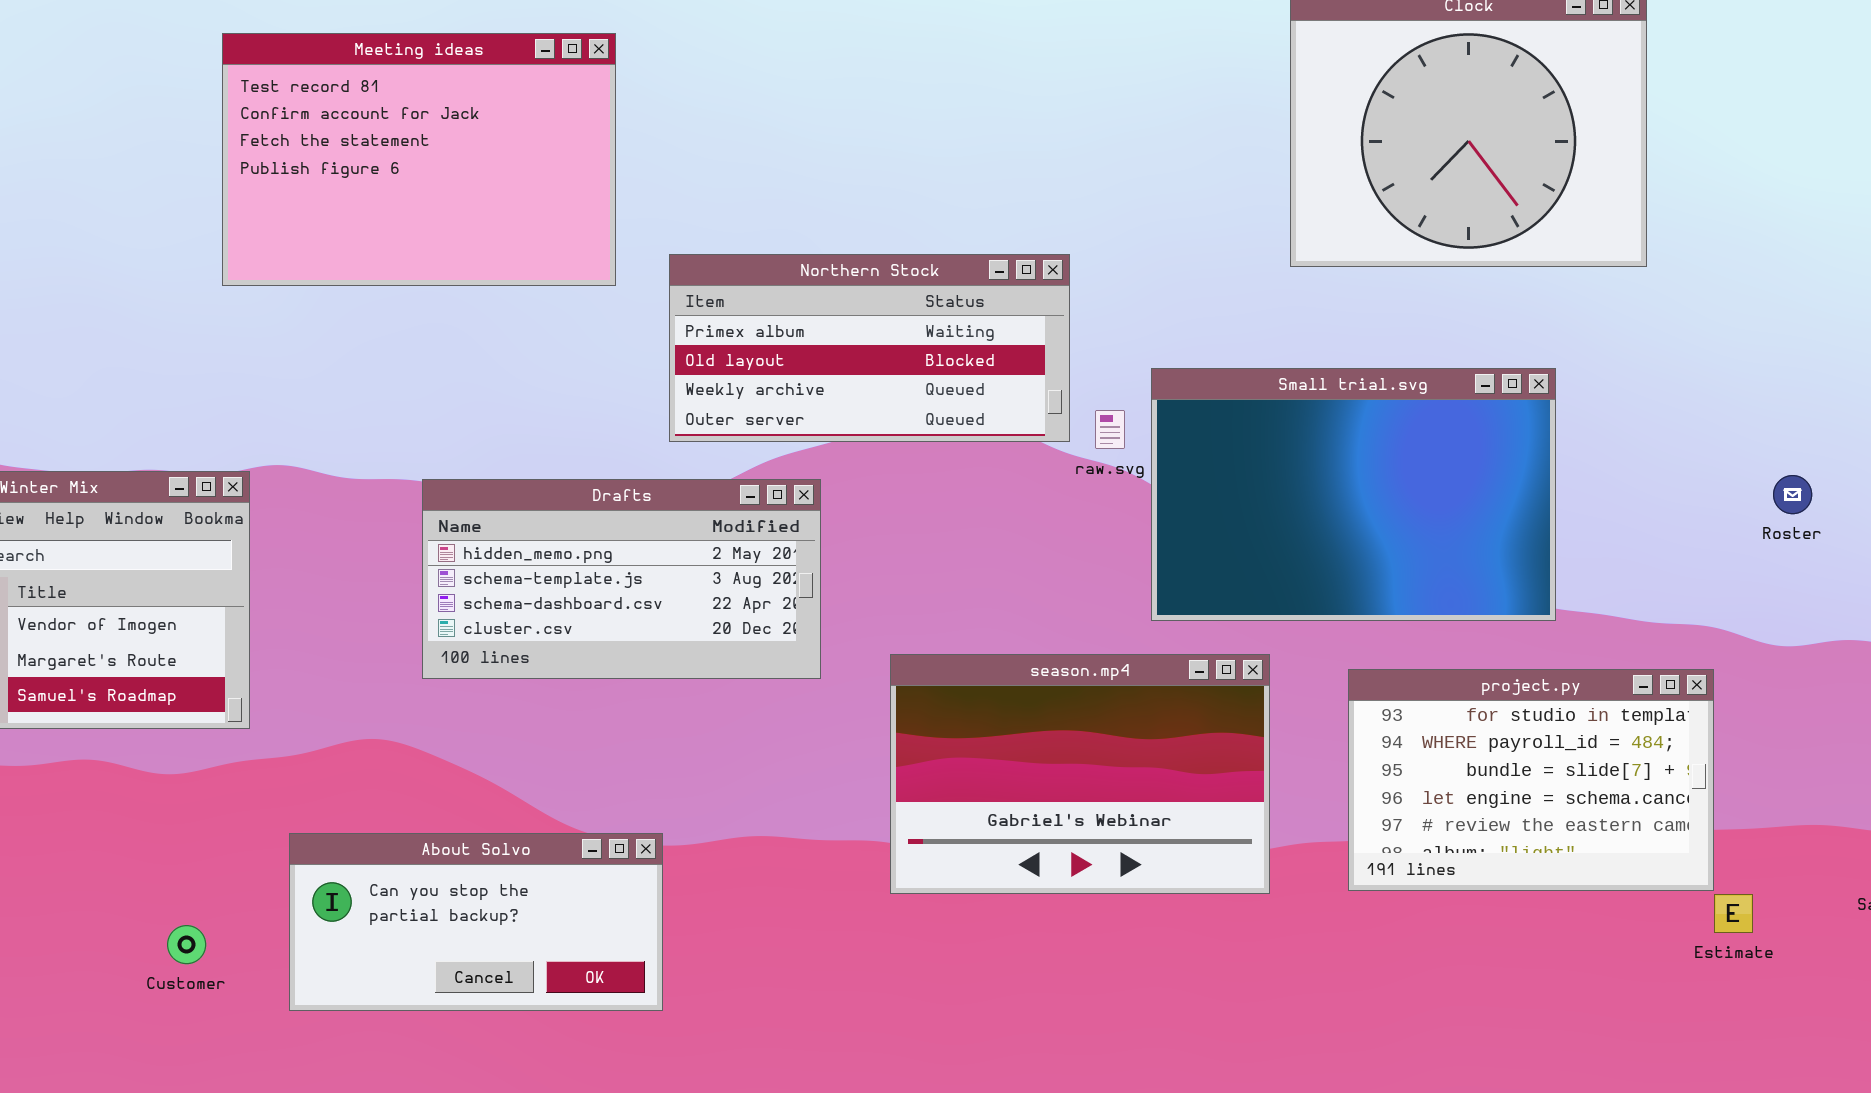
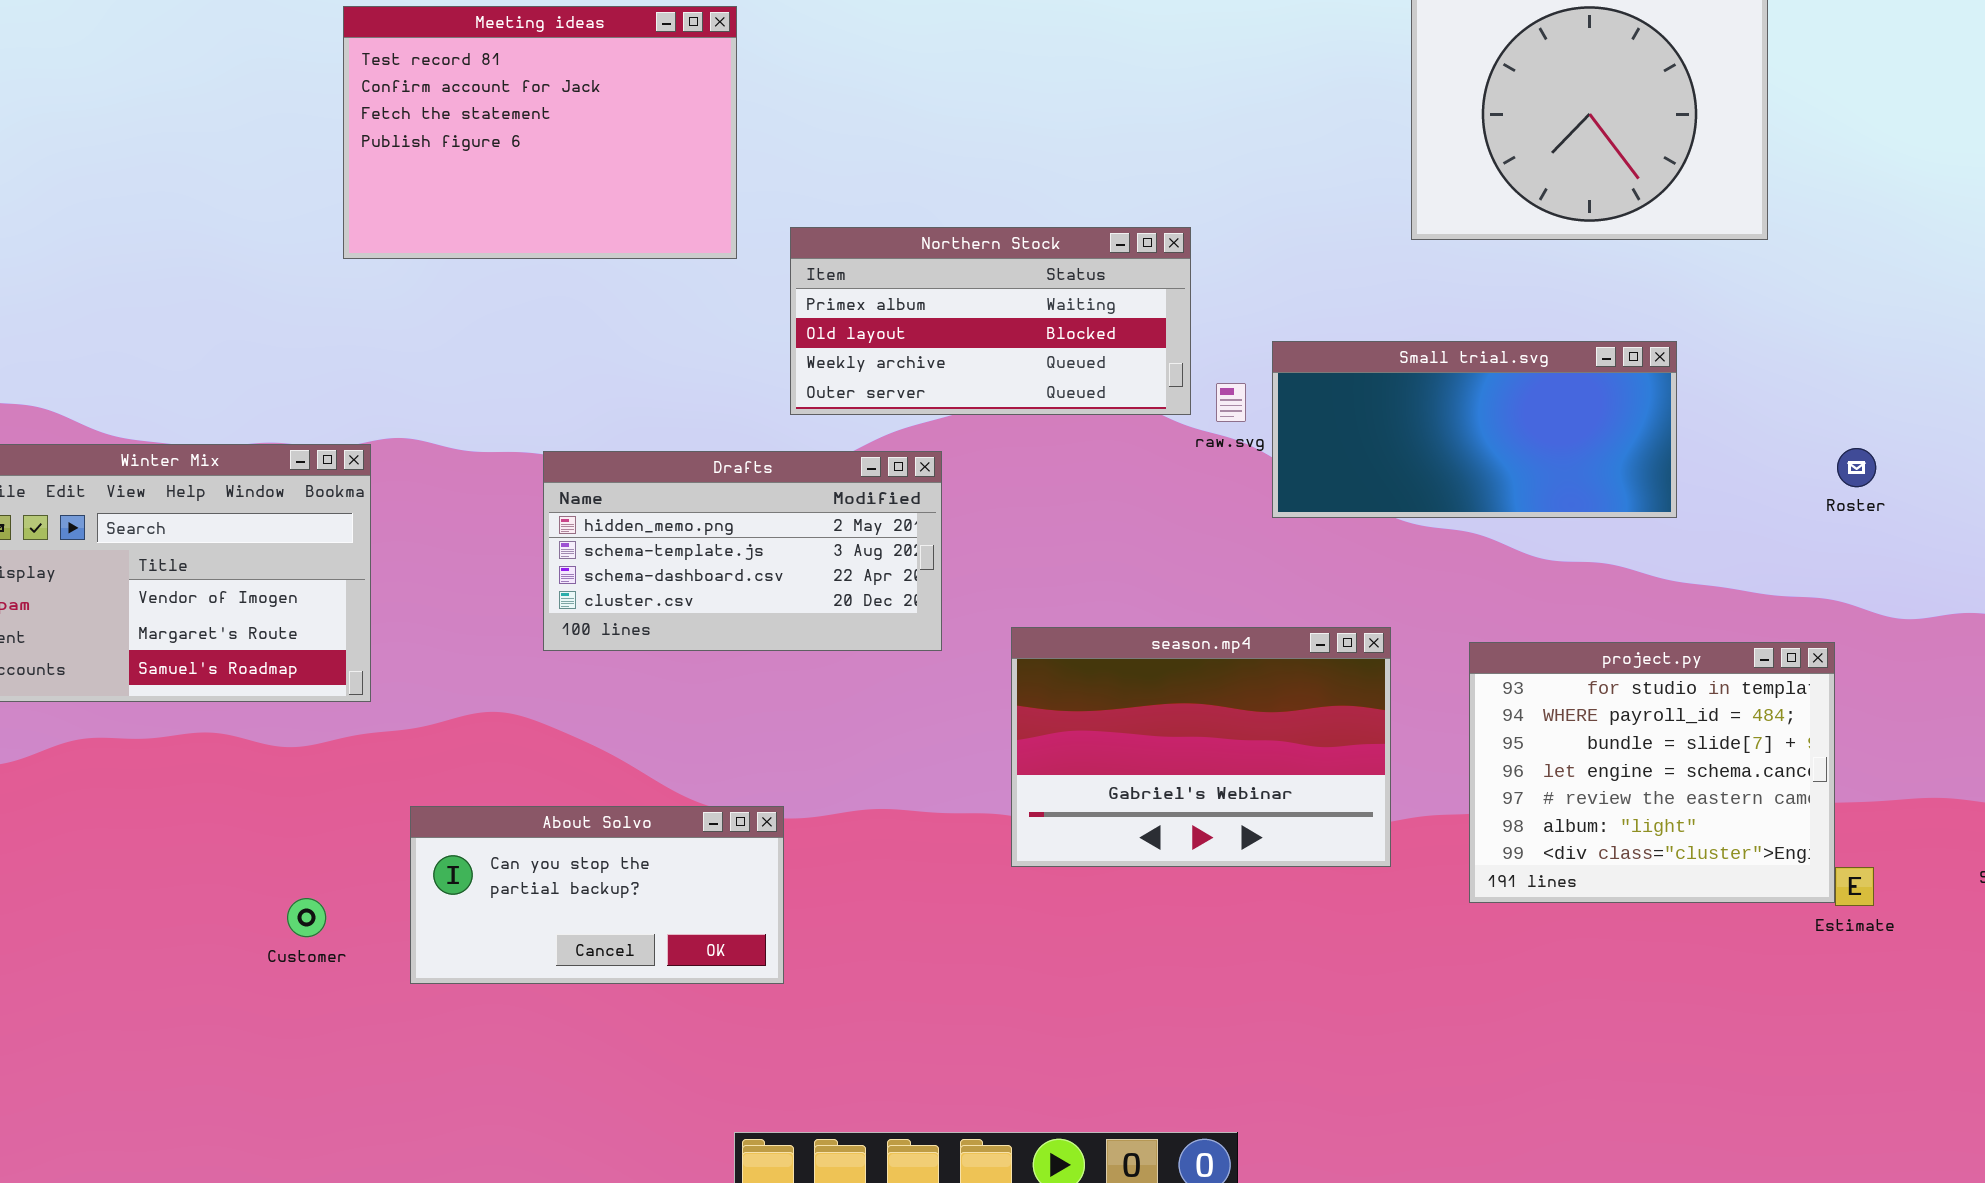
Small trial.svg: [1151,368,1556,621] -> [1272,341,1677,518], resized
Roster: [1773,475,1812,514] -> [1837,448,1876,487], moved
project.py: [1348,669,1714,891] -> [1469,642,1835,903], resized

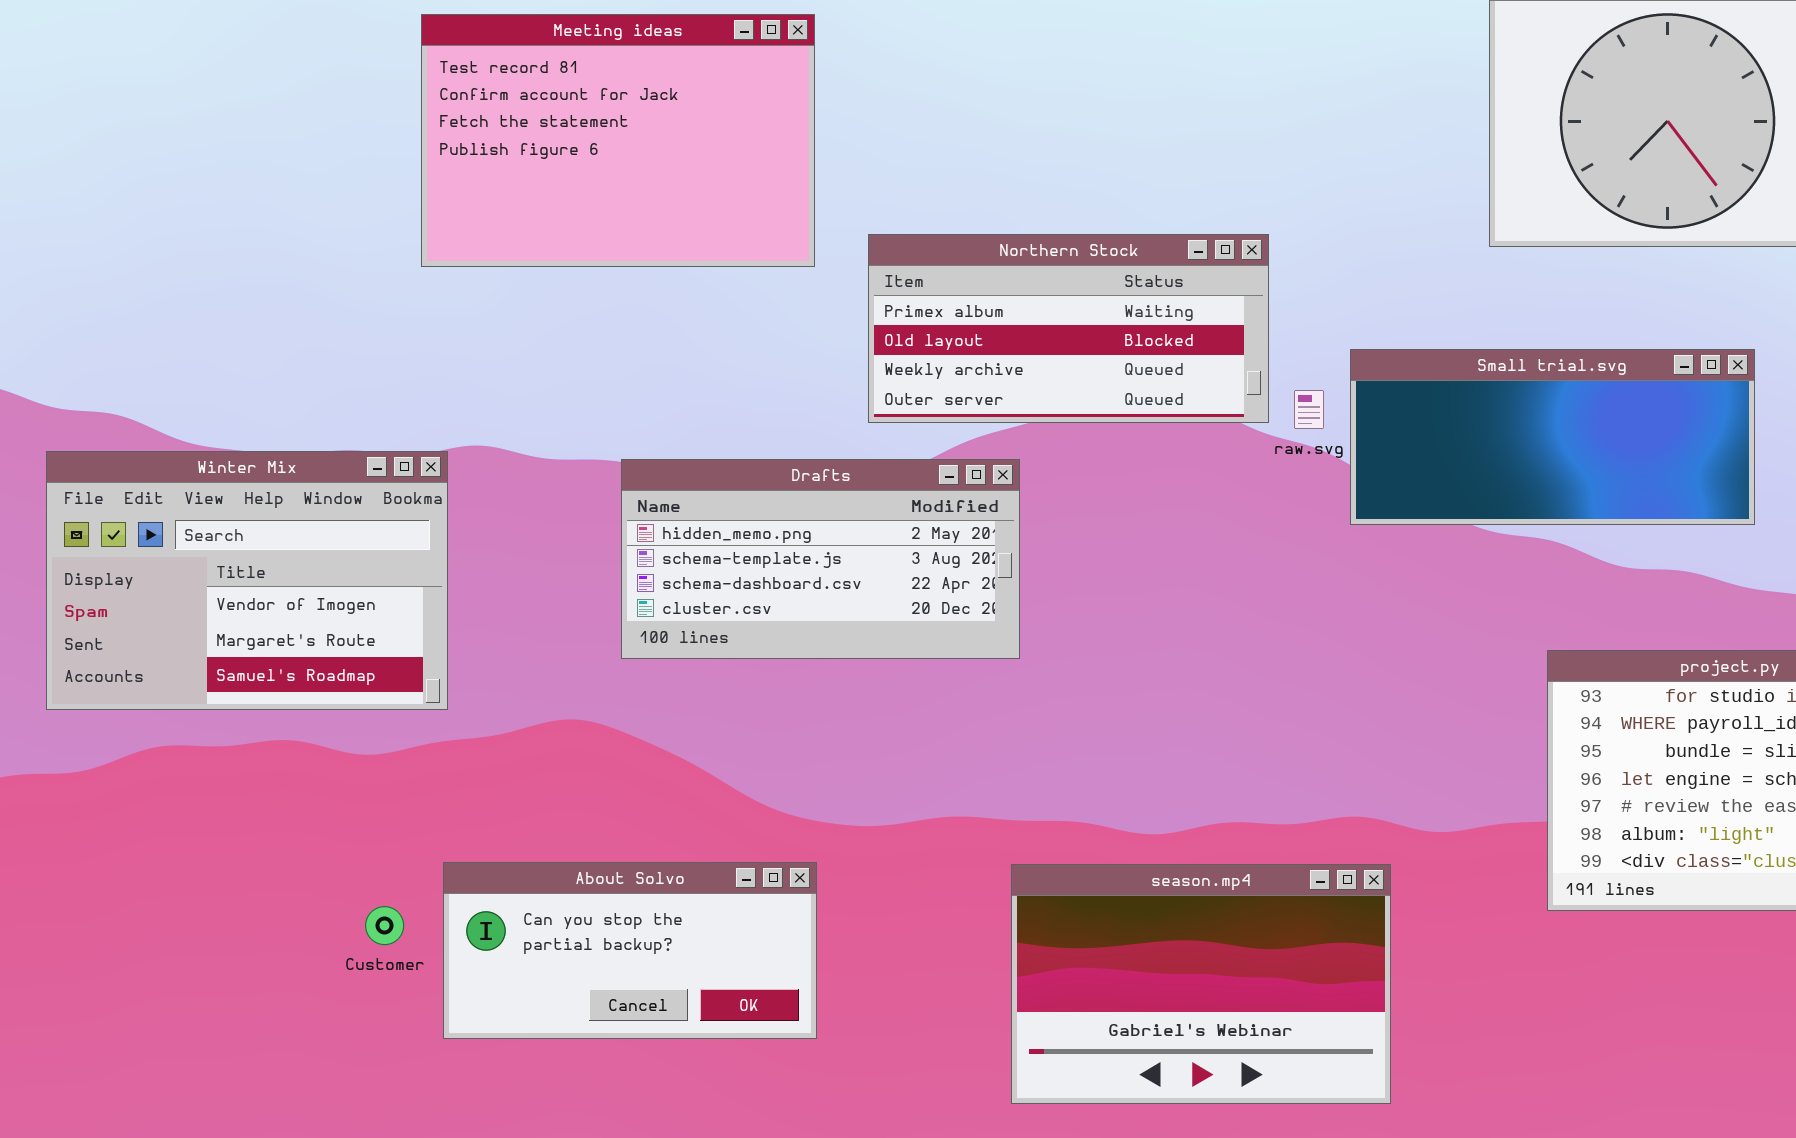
season.mp4: [1011,627,1391,867] -> [1011,864,1391,1104], moved
About Solvo: [410,806,784,984] -> [443,862,817,1039], moved

